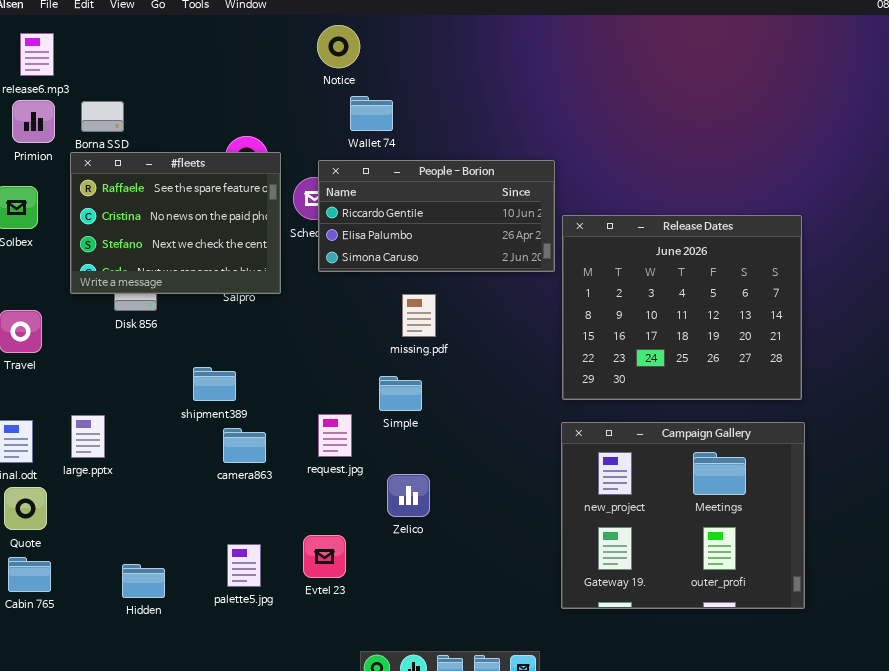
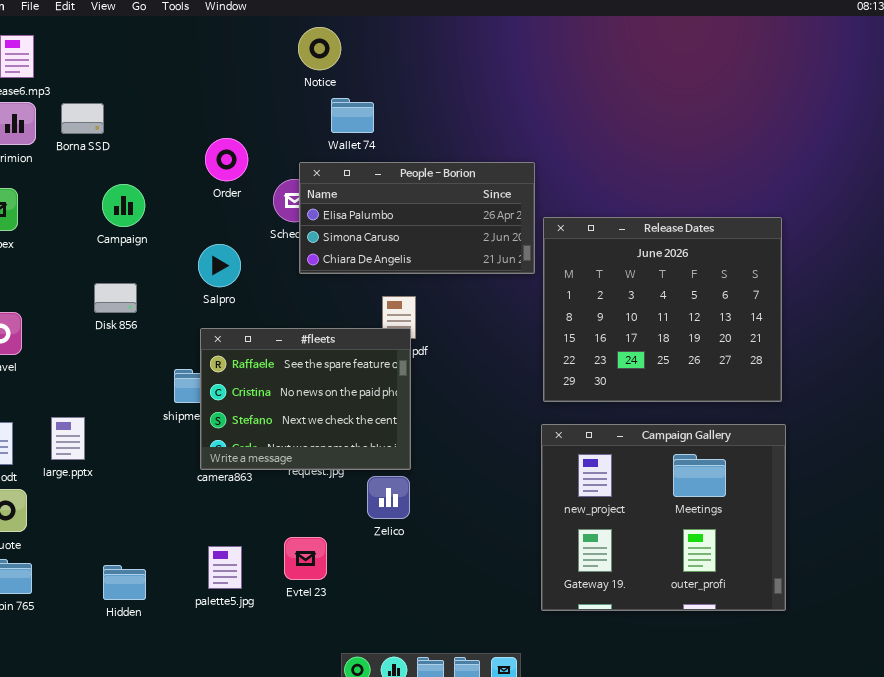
#fleets: [70,152,281,294] -> [200,328,411,470], moved
People - Borion: [318,160,555,272] -> [299,162,535,274], scrolled down 1 row

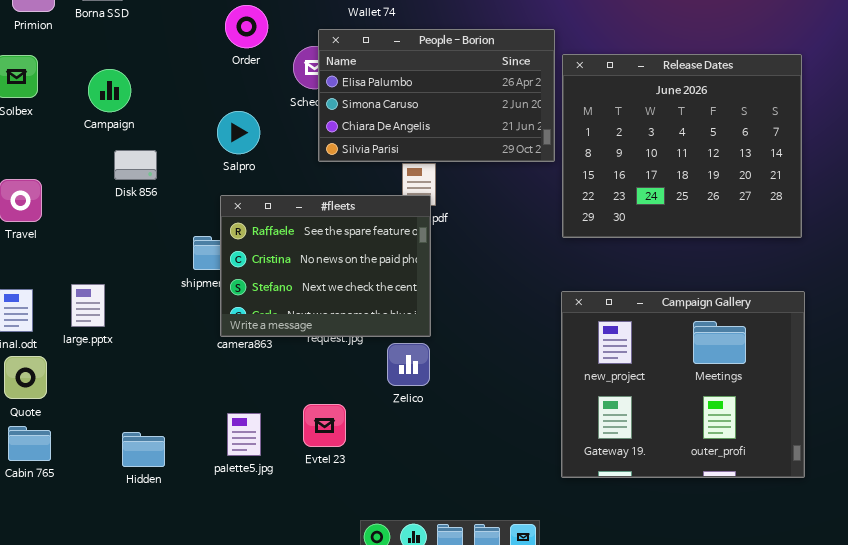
People - Borion: [299,162,535,274] -> [318,29,555,162], resized
Campaign: [102,184,145,227] -> [88,69,131,112], moved
Release Dates: [543,217,782,402] -> [562,54,802,238], moved

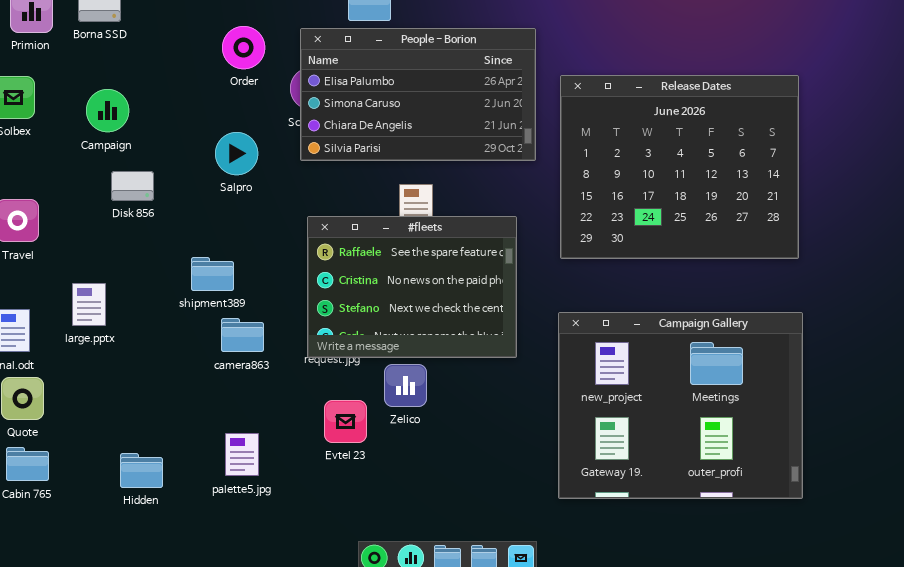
People - Borion: [318,29,555,162] -> [300,28,536,161], moved
#fleets: [220,195,431,337] -> [307,216,517,358], moved
large.pptx: [71,284,105,327] -> [72,283,106,326], moved
Evtel 23: [303,404,346,447] -> [324,400,367,443], moved

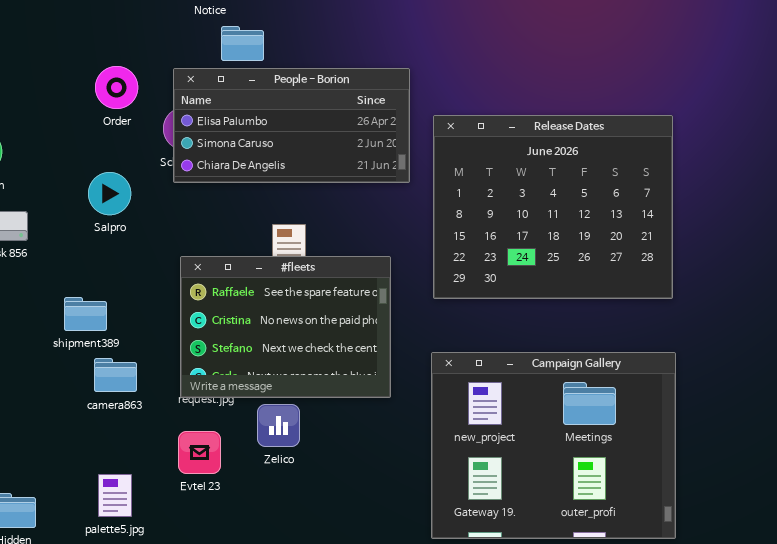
People - Borion: [300,28,536,161] -> [173,68,410,183], resized
Evtel 23: [324,400,367,443] -> [178,431,221,474], moved

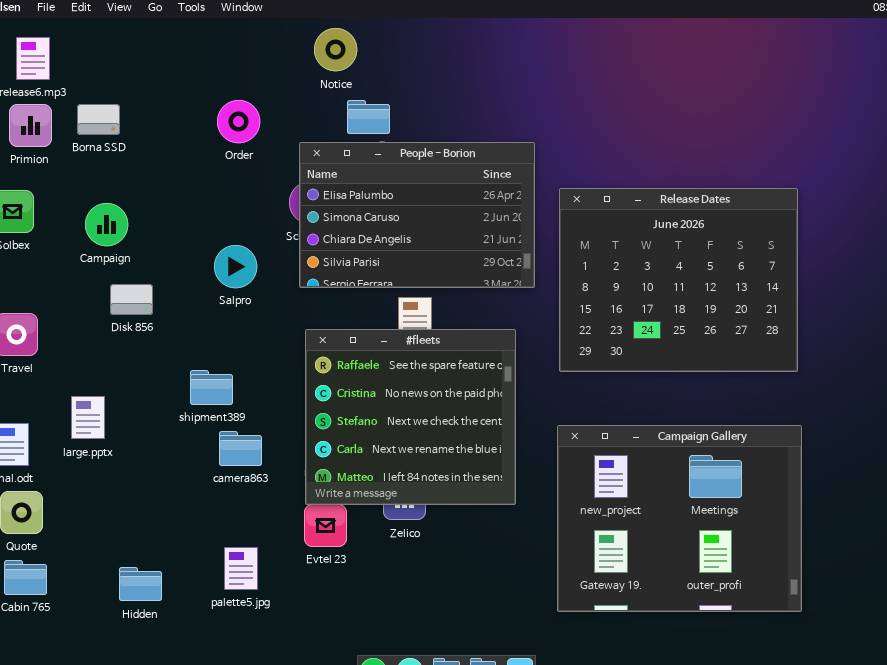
Order: [95,66,138,109] -> [217,100,260,143], moved
People - Borion: [173,68,410,183] -> [299,142,535,288], resized
#fleets: [180,256,391,398] -> [305,329,516,505], resized

